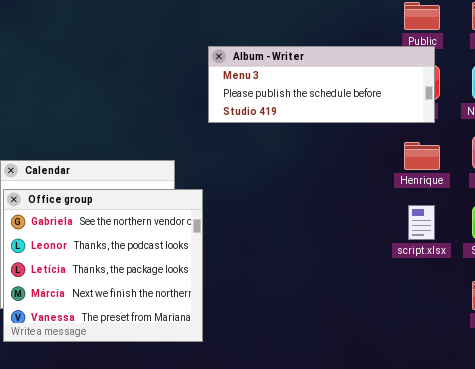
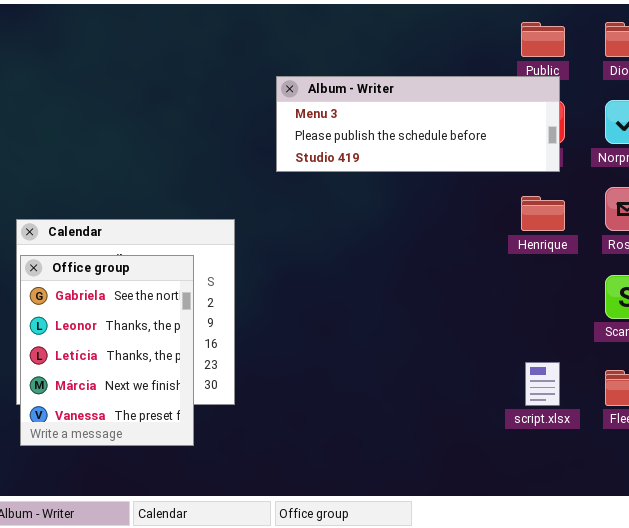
Office group: [3,189,203,342] -> [20,255,194,446], resized
script.xlsx: [408,205,435,240] -> [525,362,560,406], moved

